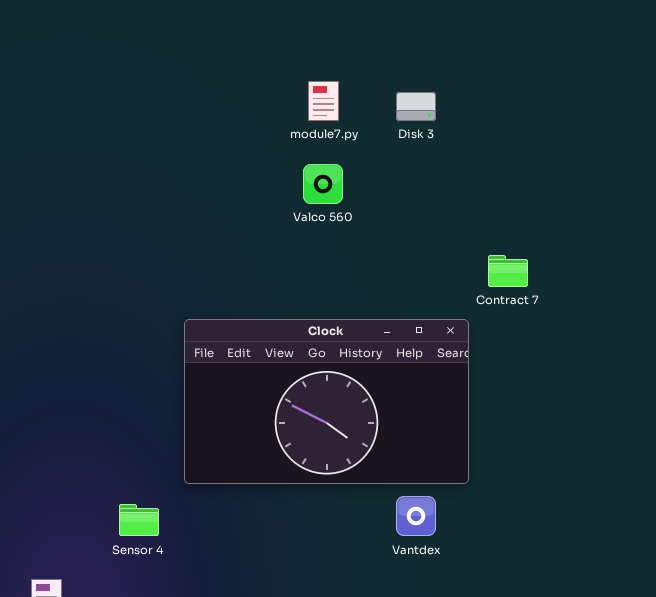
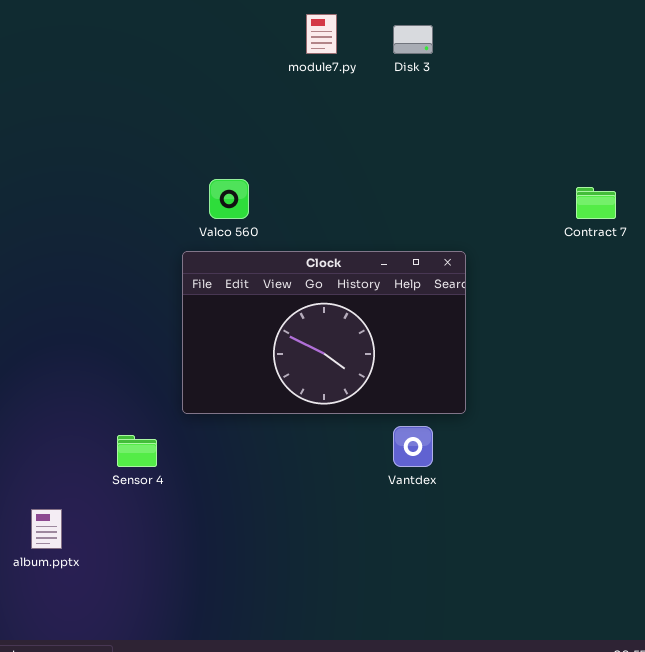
Valco 560: [303,164,343,204] -> [209,179,249,219], moved
Contract 7: [488,255,528,287] -> [576,187,616,219], moved

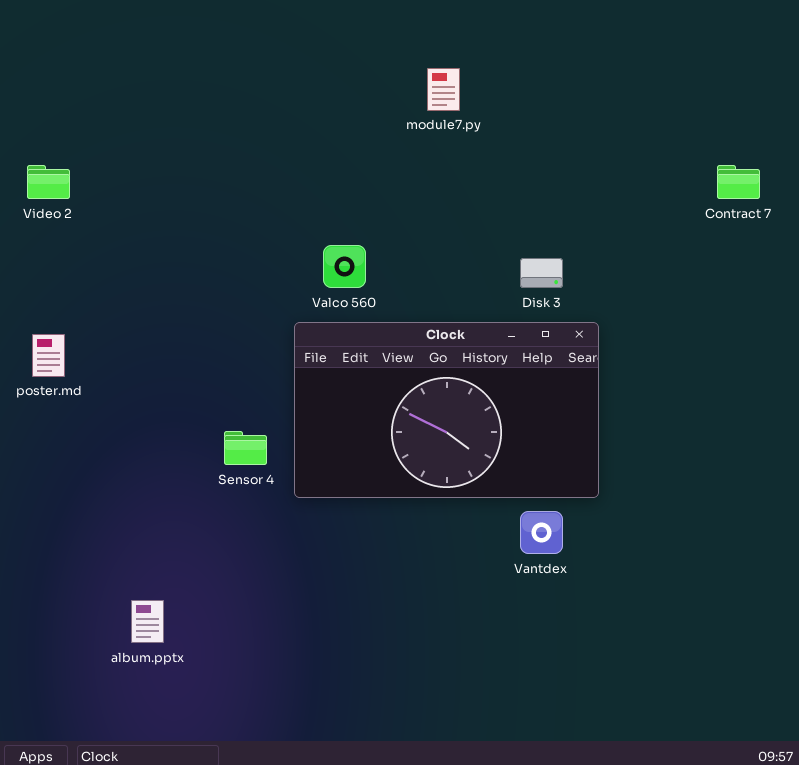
Disk 3: [393,25,433,54] -> [520,258,563,288], moved
Contract 7: [576,187,616,219] -> [717,165,760,199], moved
Sensor 4: [117,435,157,467] -> [224,431,267,465], moved

